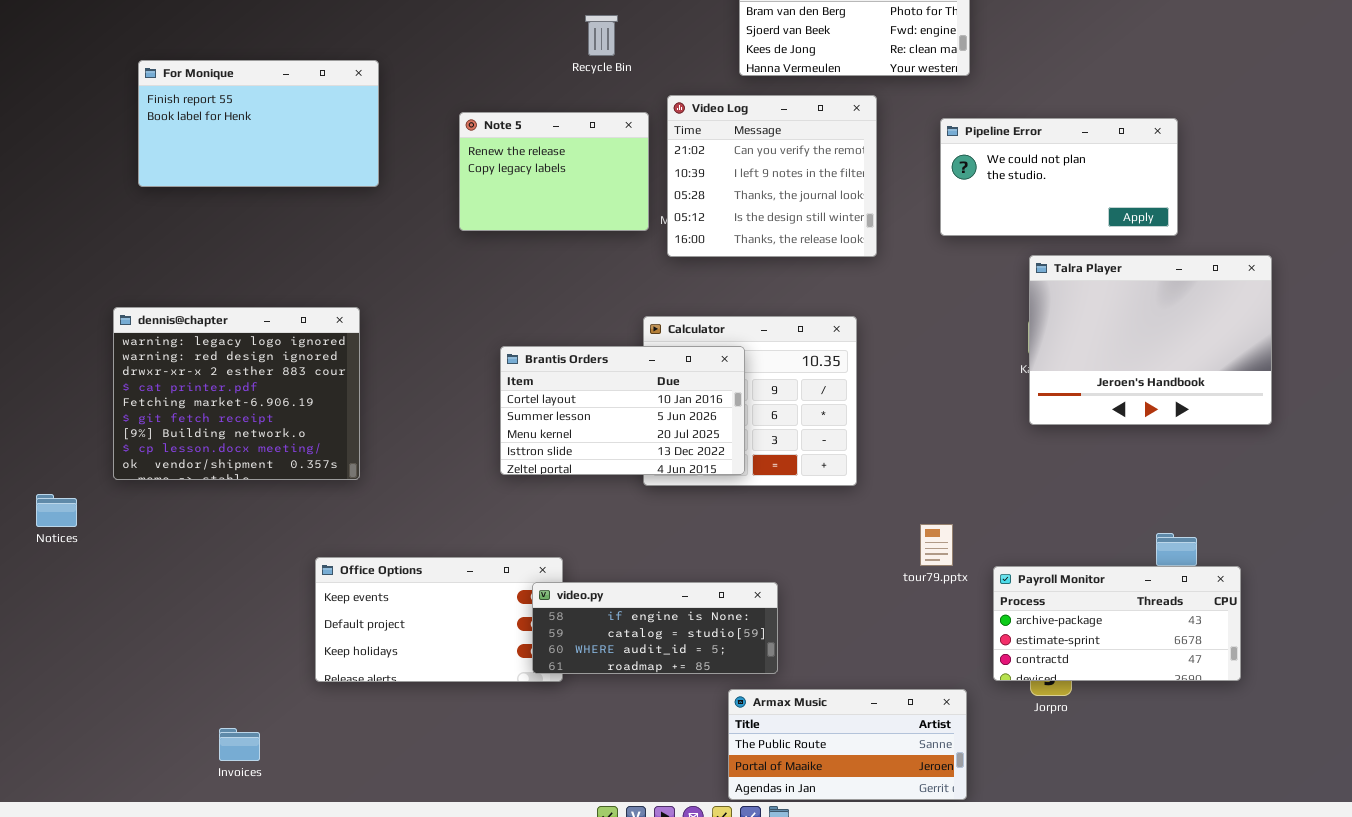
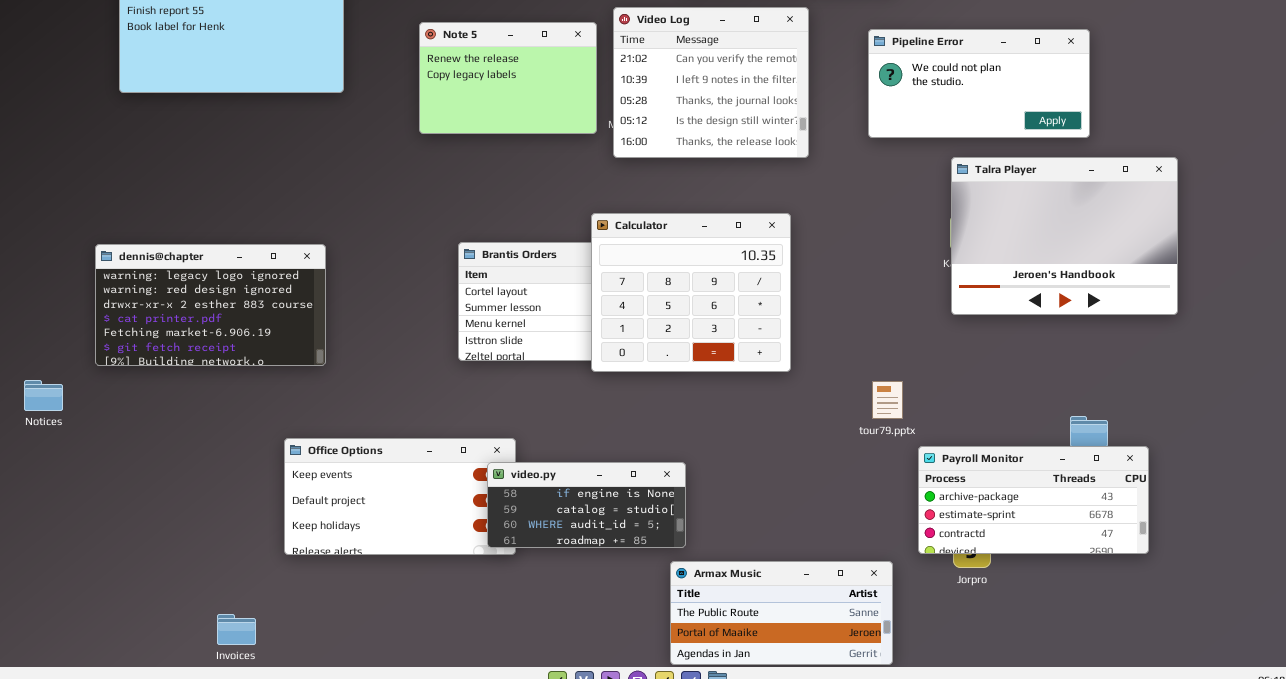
dennis@chapter: [113,307,360,480] -> [95,244,326,366], resized
Calculator: [643,316,857,486] -> [591,213,791,372], raised
tour79.pptx: [920,524,953,566] -> [872,381,903,419], moved
video.py: [532,582,778,674] -> [487,462,686,548], resized
Invoices: [219,728,260,761] -> [217,614,256,645], moved

